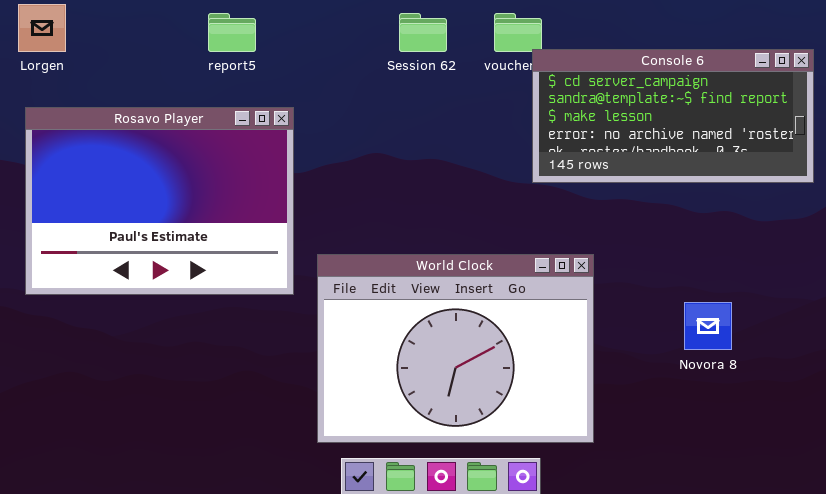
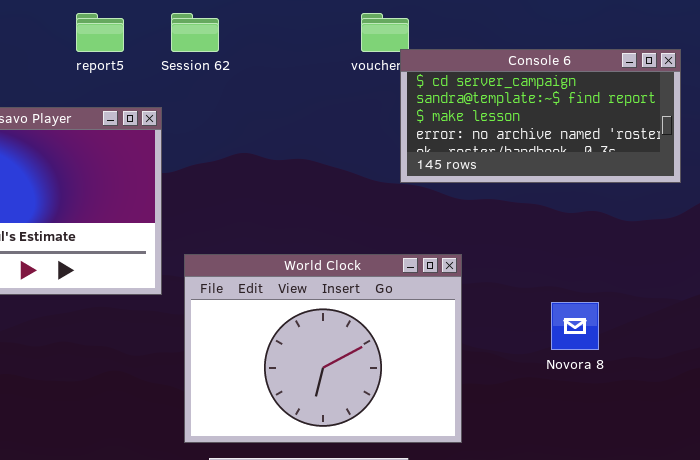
Session 62: [399,13,447,52] -> [171,13,219,52], moved

